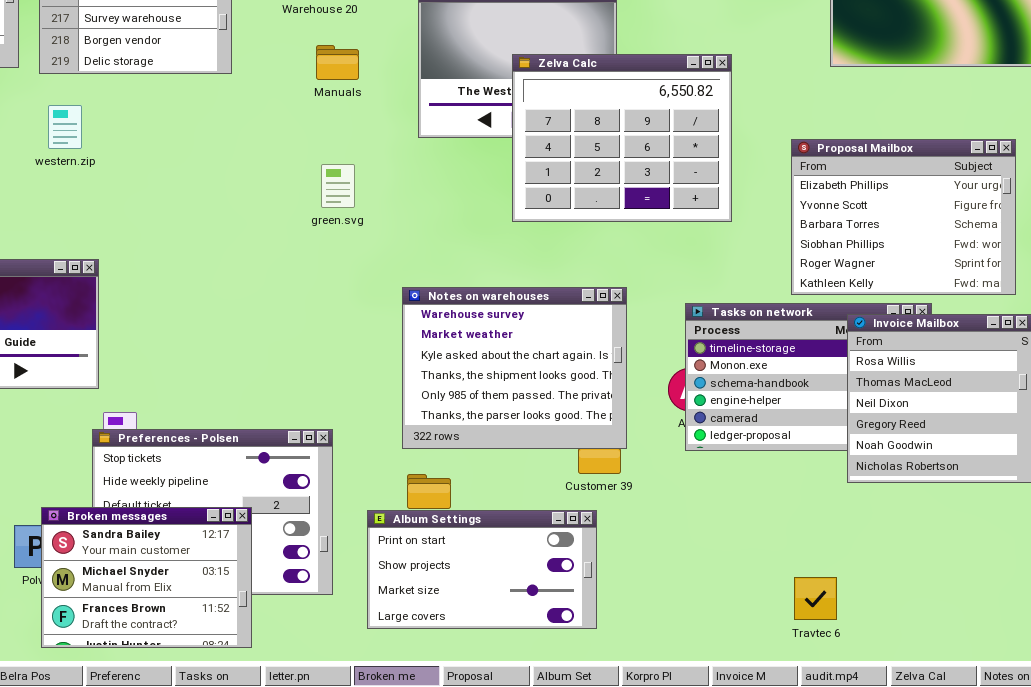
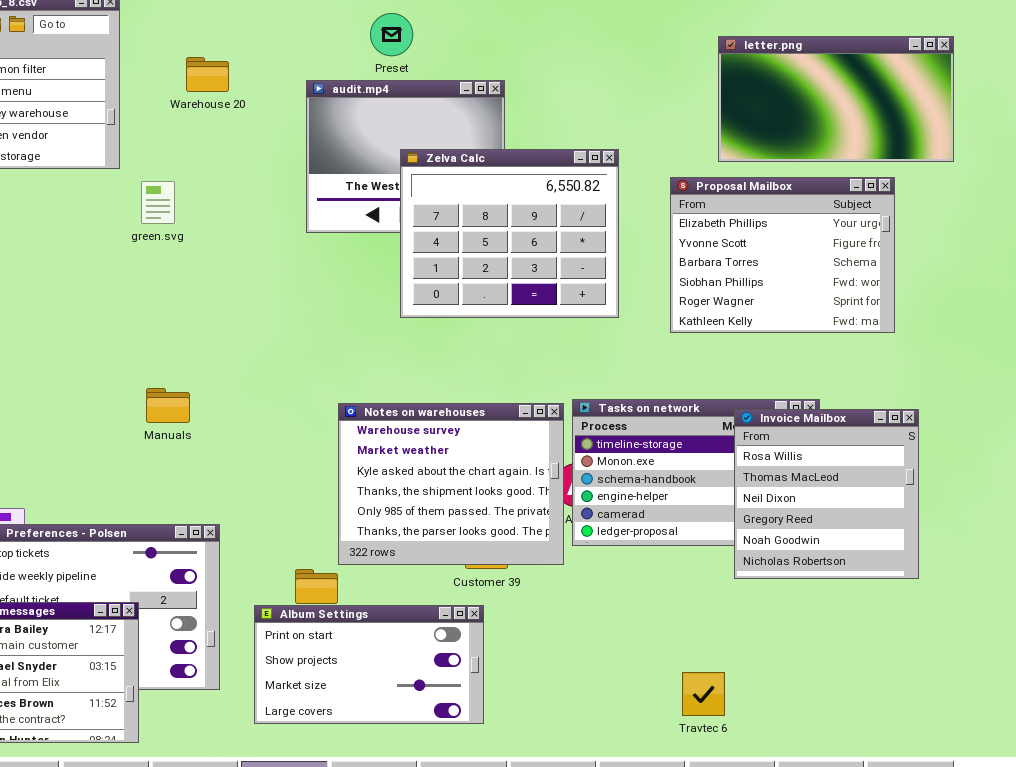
Manuals: [316,45,359,80] -> [146,388,190,423], moved
Proposal Mailbox: [791,139,1016,295] -> [670,177,895,333], moved
green.svg: [321,164,355,208] -> [141,181,175,224], moved
Notes on warehouses: [402,287,627,449] -> [338,403,564,565], moved

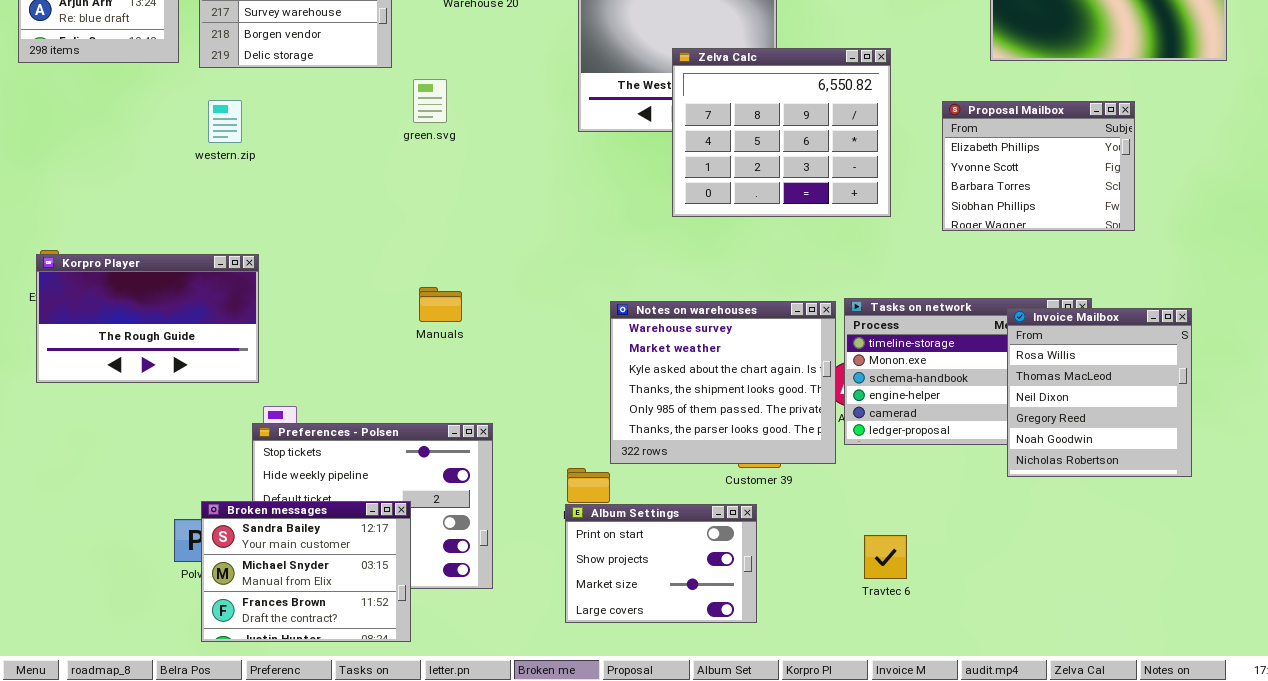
Proposal Mailbox: [670,177,895,333] -> [942,101,1135,231], resized
Album Settings: [254,605,484,724] -> [565,504,757,623], resized
Travtec 6: [682,672,725,716] -> [864,535,907,579], moved

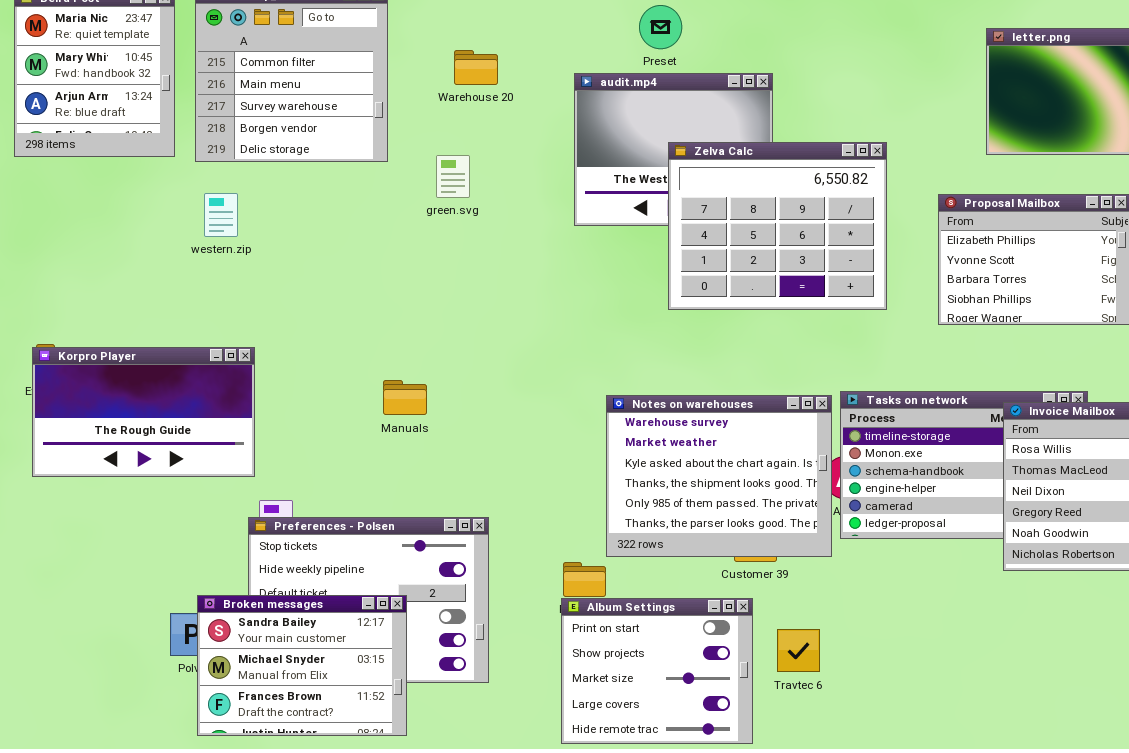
green.svg: [413,79,447,123] -> [436,155,470,198], moved
Manuals: [419,287,462,322] -> [383,380,427,415], moved
Album Settings: [565,504,757,623] -> [561,598,753,744], resized
Travtec 6: [864,535,907,579] -> [777,629,820,672], moved

